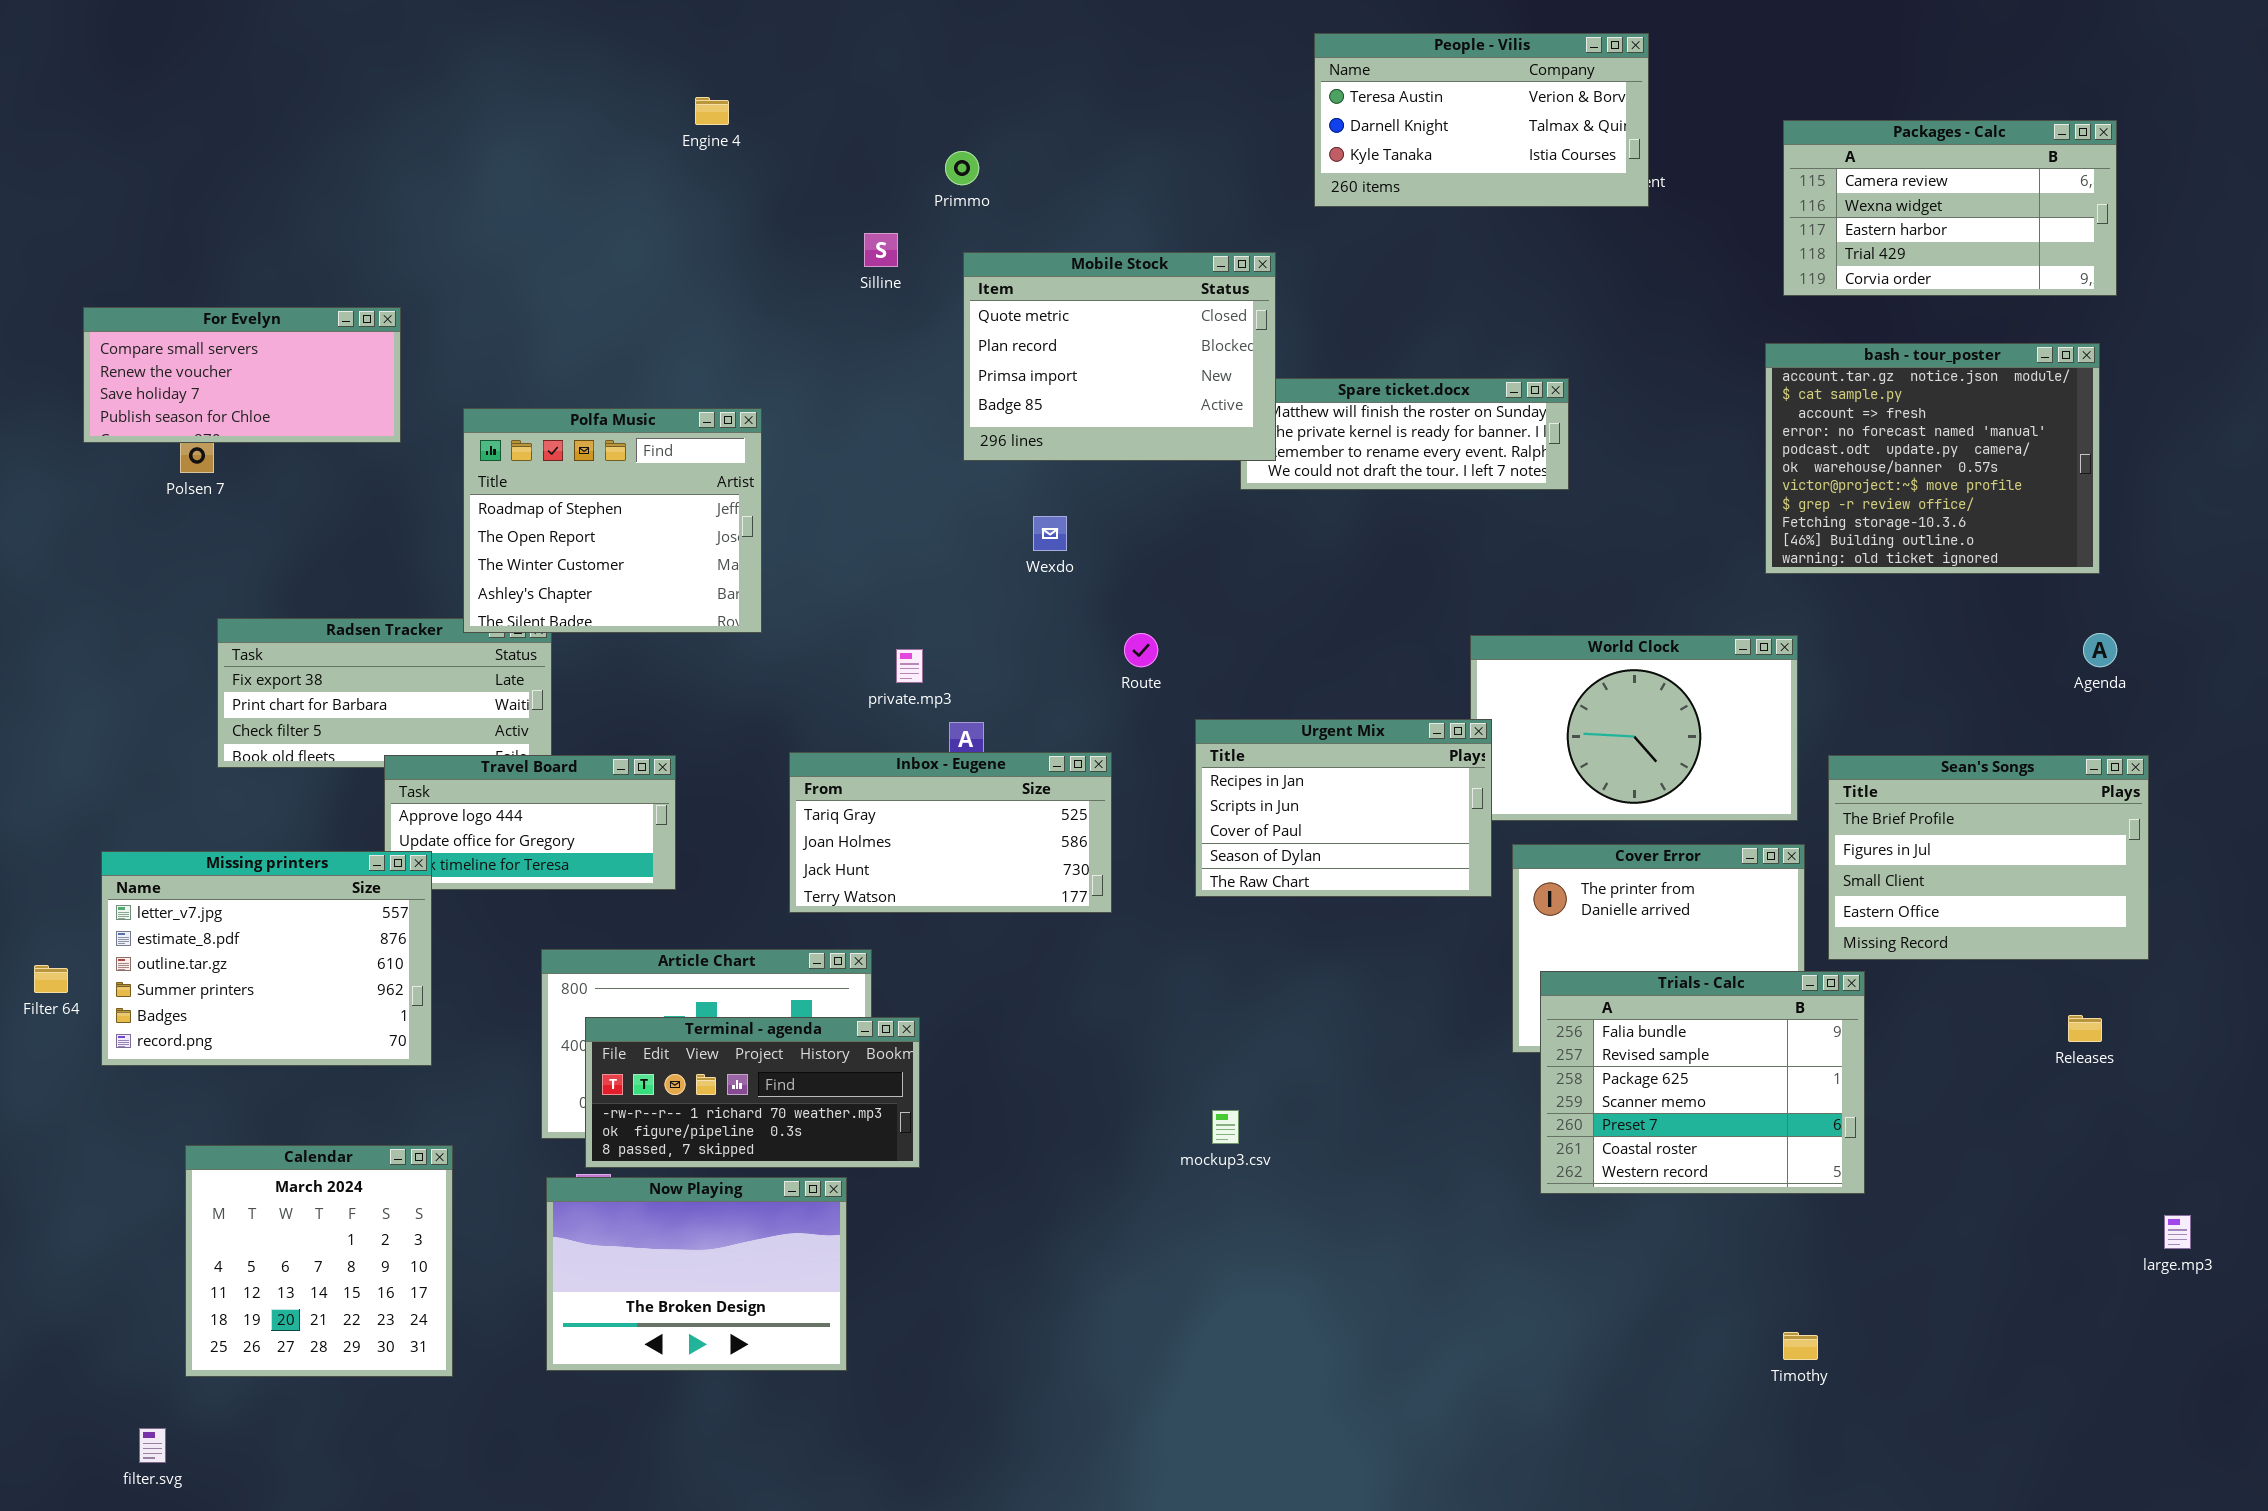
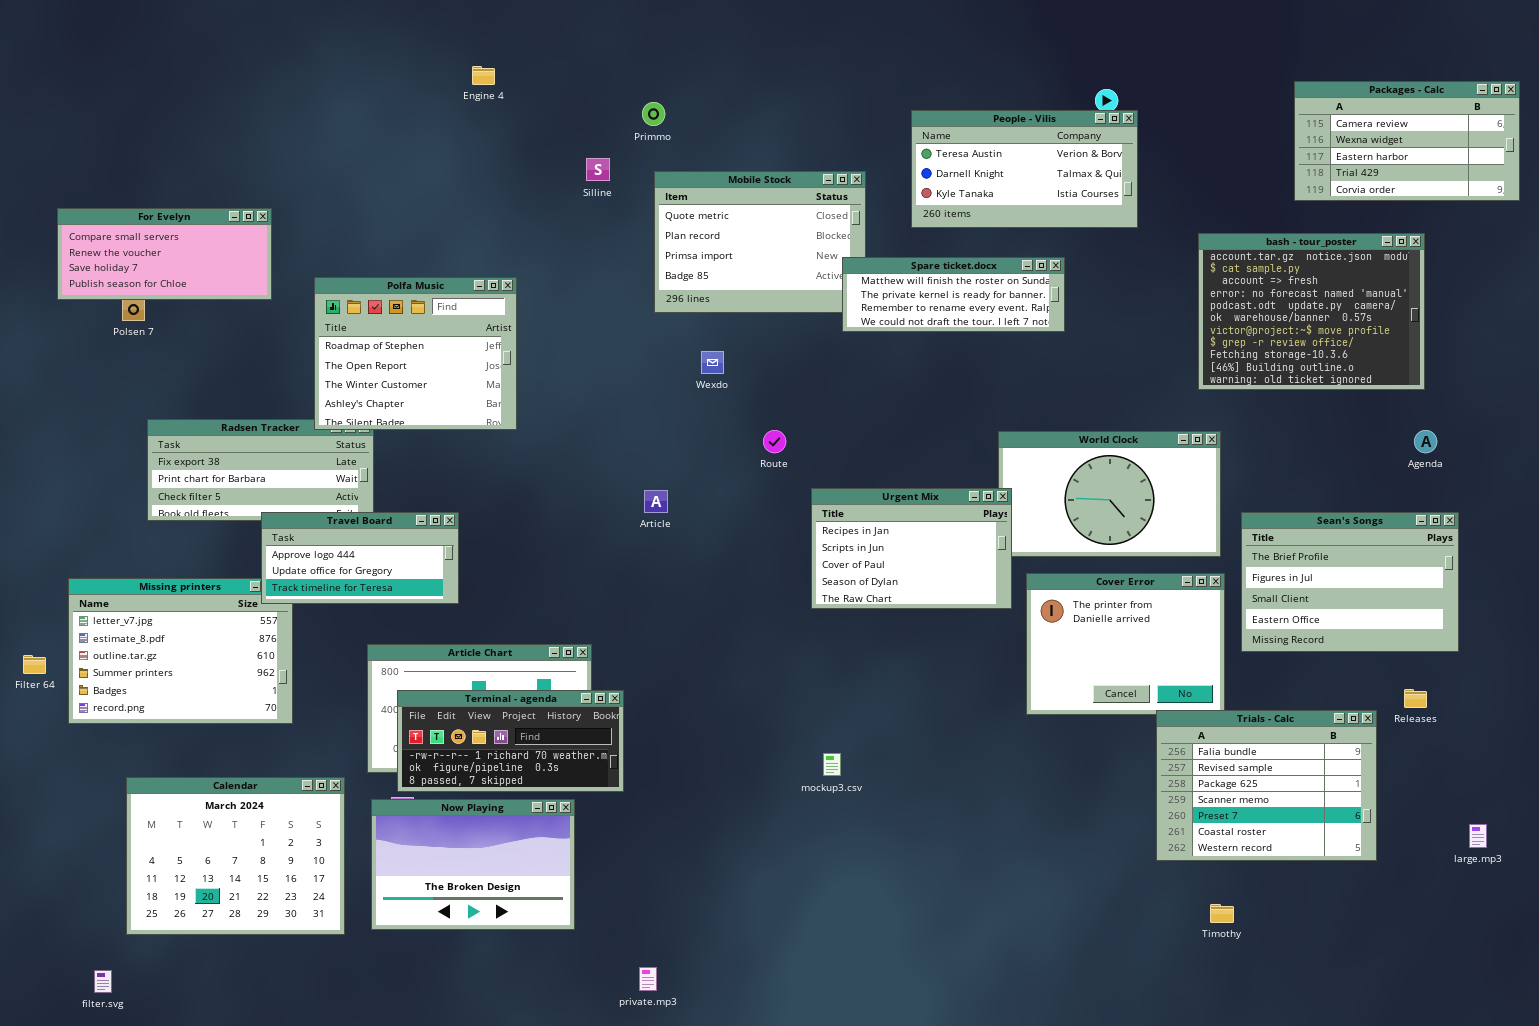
People - Vilis: [1314,33,1649,207] -> [911,110,1138,228], moved
Packages - Calc: [1783,120,2117,296] -> [1294,81,1520,201], moved
Spare ticket.docx: [1240,378,1569,490] -> [842,257,1065,332], raised
private.mp3: [896,649,923,683] -> [639,967,657,991], moved
Inbox - Eugene: [789,752,1112,913] -> none, closed
Travel Board: [384,755,676,890] -> [261,512,459,604], raised
Trials - Calc: [1540,971,1865,1194] -> [1156,710,1377,861], moved
Calendar: [185,1145,453,1377] -> [126,777,345,935], resized

